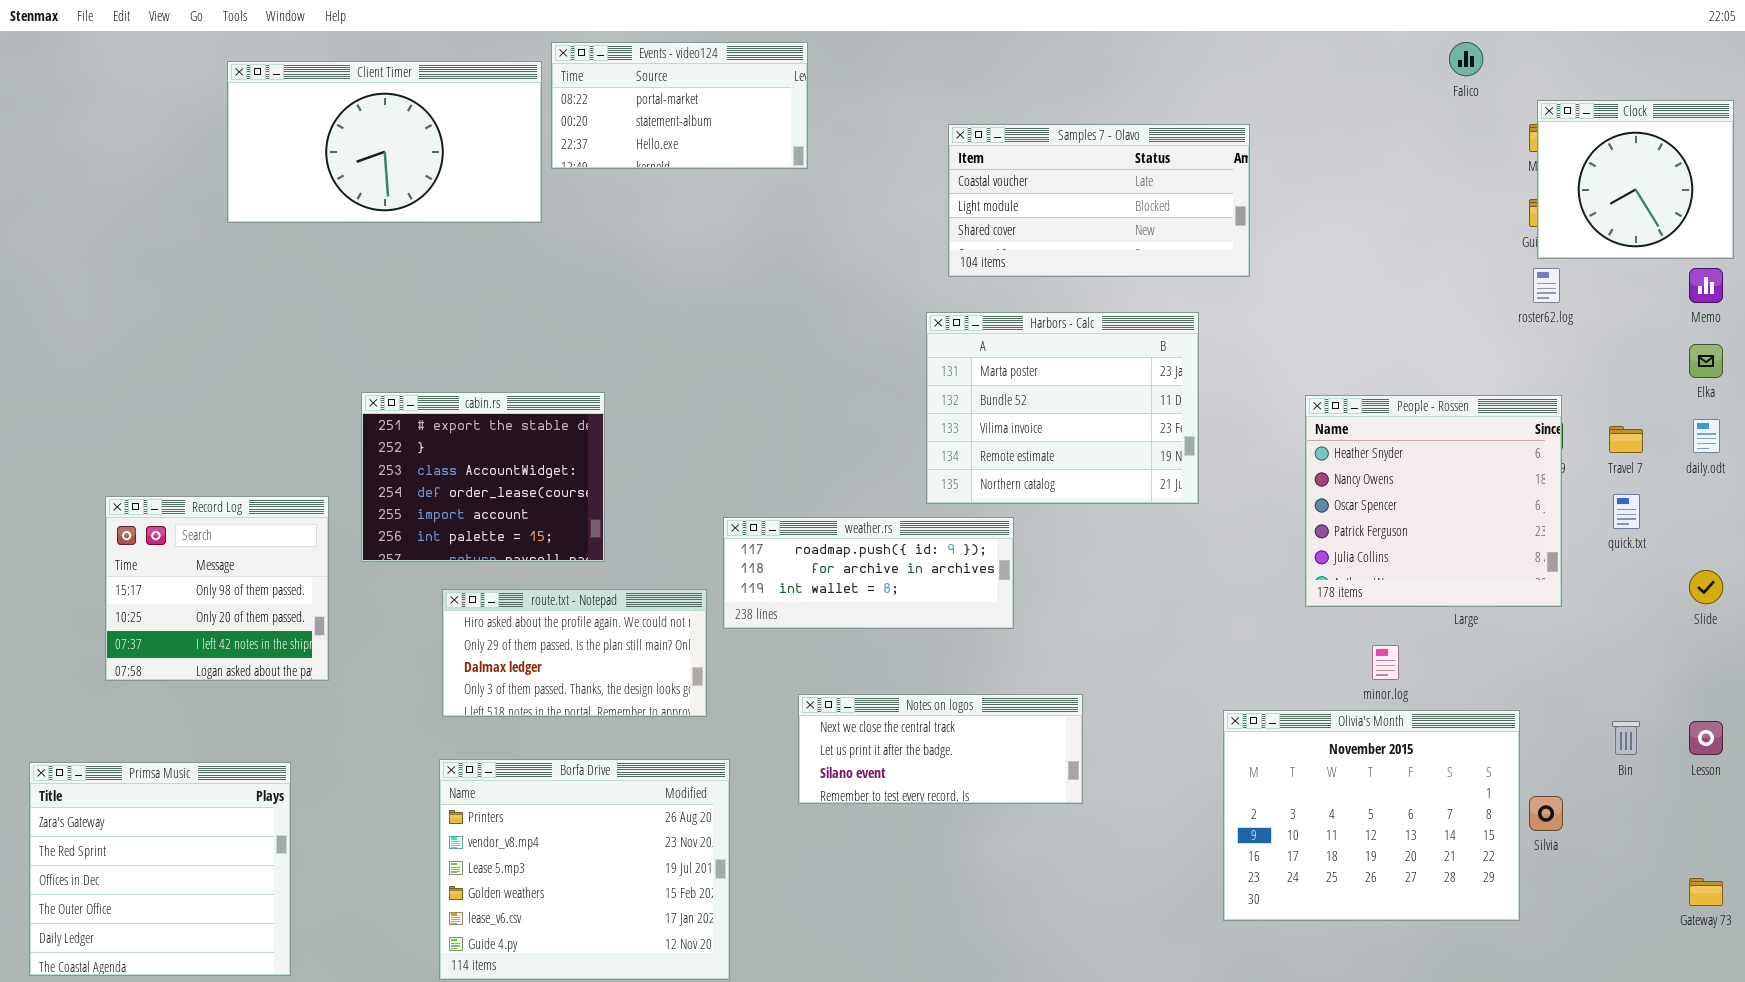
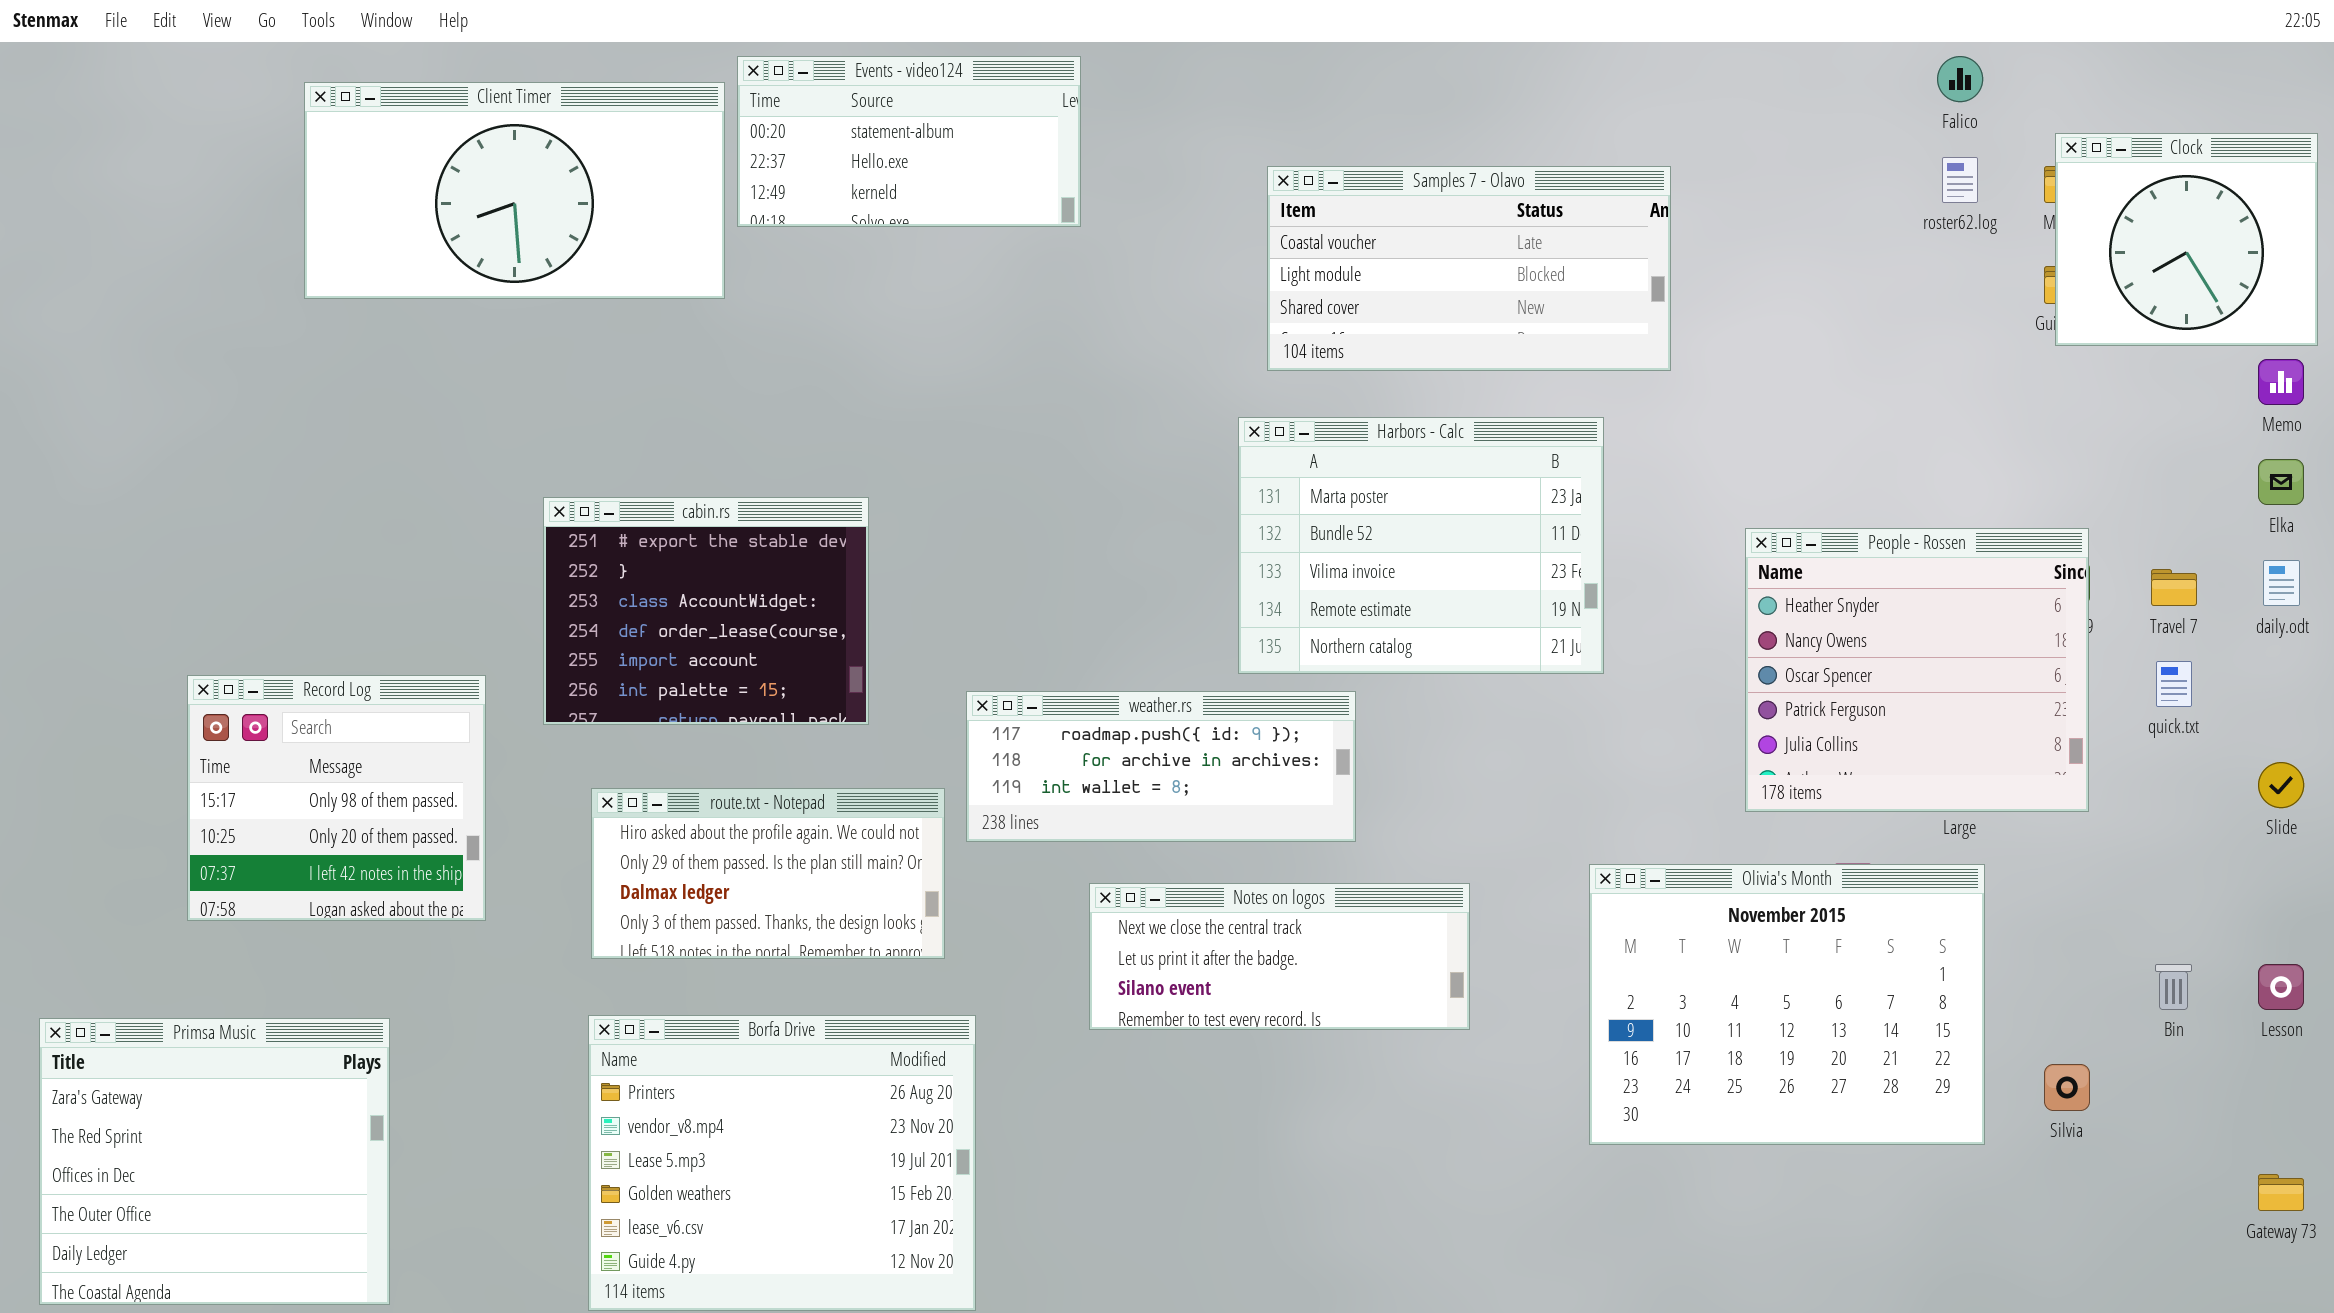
Events - video124: [551,42,808,169] -> [737,56,1081,227], scrolled down 1 row
roster62.log: [1533,268,1560,303] -> [1942,157,1978,203], moved
cabin.rs: [361,392,605,562] -> [543,497,869,725], moved
Record Log: [105,496,329,681] -> [187,675,486,921], moved
Notes on logos: [798,694,1083,804] -> [1089,883,1470,1030], moved
Olivia's Month: [1223,710,1520,921] -> [1589,864,1985,1145], moved

